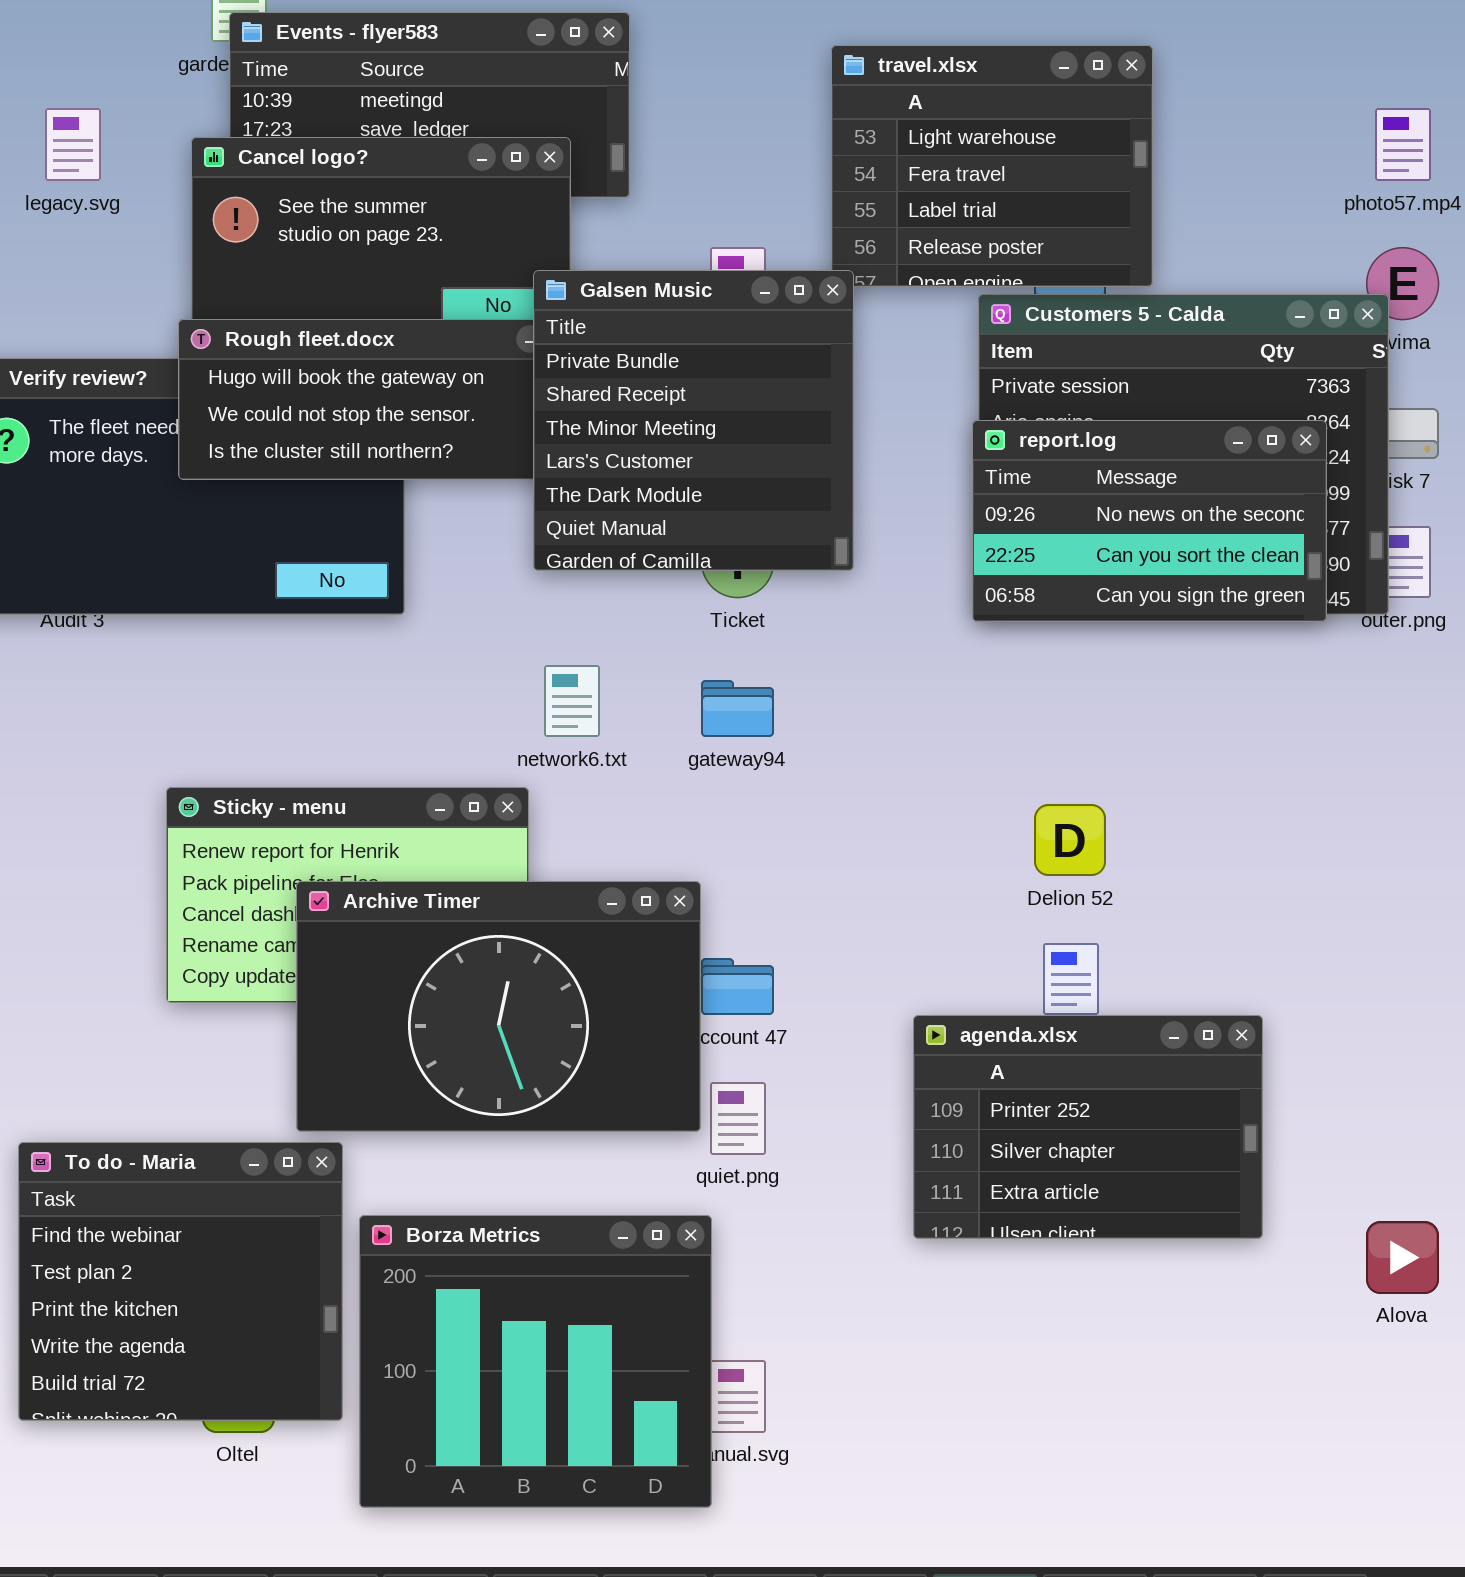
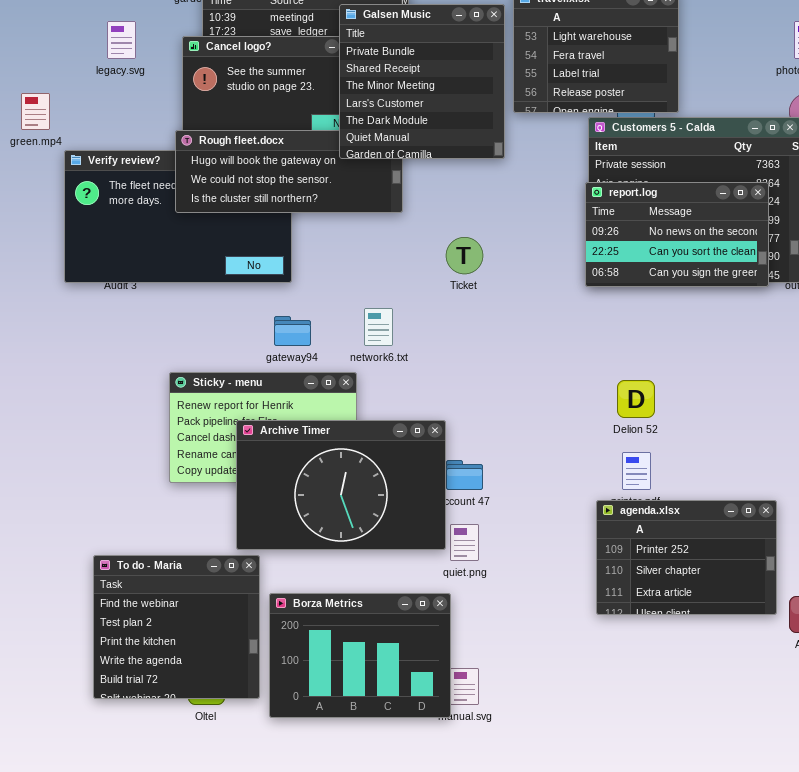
Galsen Music: [533,270,854,571] -> [339,4,505,159], moved
gateway94: [701,680,774,737] -> [274,316,311,346], moved
agenda.xlsx: [913,1015,1263,1239] -> [596,500,777,615], moved
Borza Metrics: [359,1215,712,1508] -> [269,593,451,718], resized

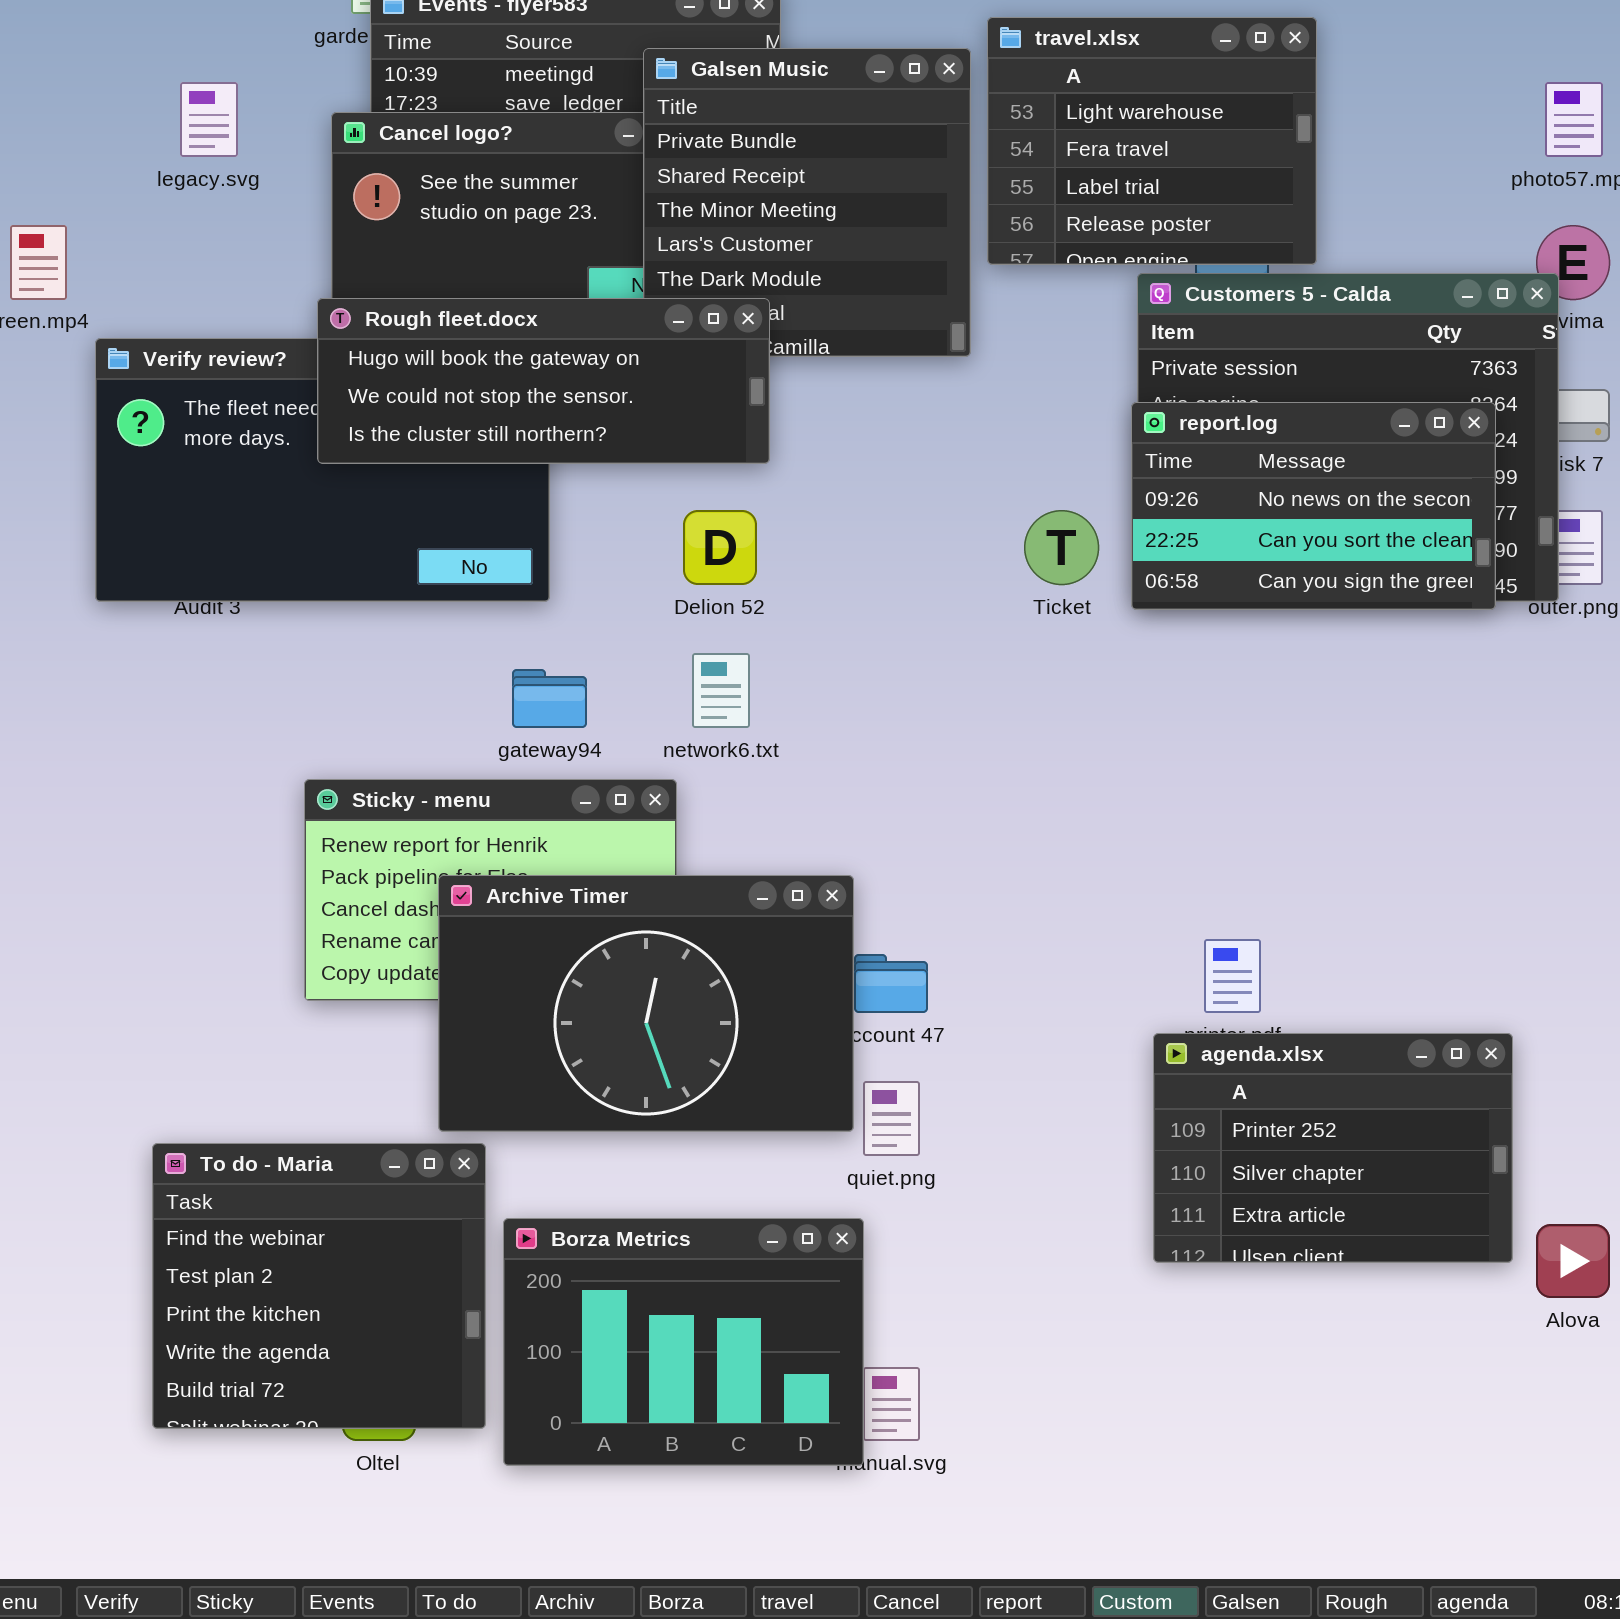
Rough fleet.docx: [175,130,403,213] -> [317,298,770,464], raised
Ticket: [446,237,483,274] -> [1024,510,1099,585], moved
Delion 52: [617,380,655,418] -> [683,510,757,585], moved

